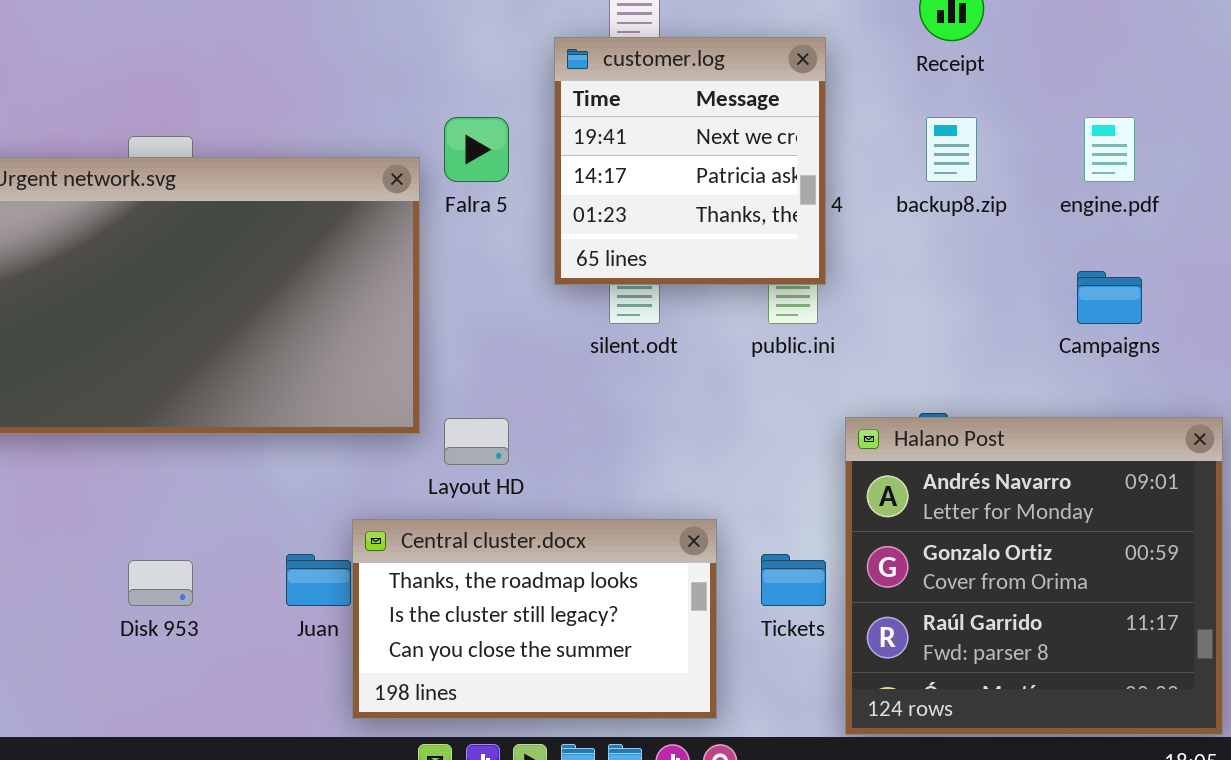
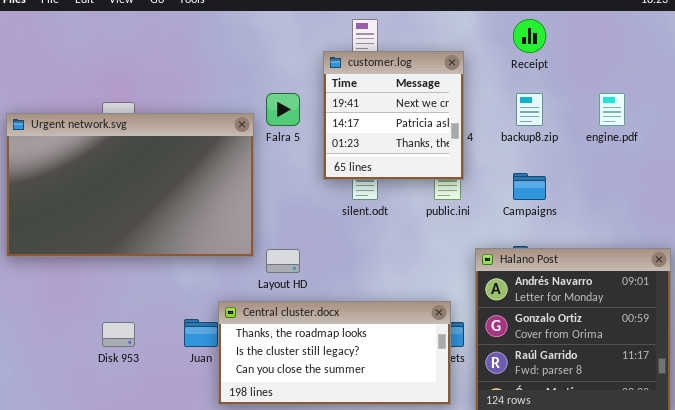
Campaigns: [1077,271,1142,324] -> [513,173,546,200], moved
Central cluster.docx: [352,519,717,719] -> [218,301,451,405], resized

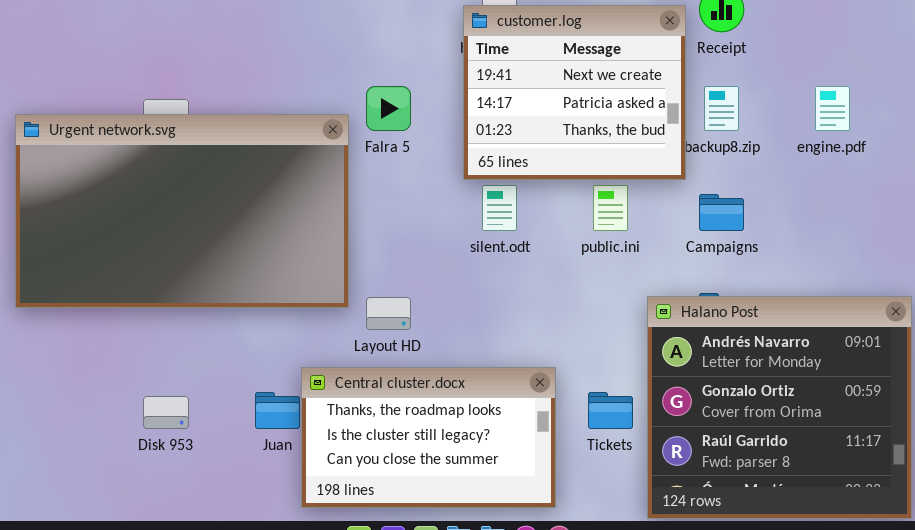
customer.log: [323,51,464,180] -> [463,5,686,180], moved, resized
Central cluster.docx: [218,301,451,405] -> [301,367,556,508], resized

